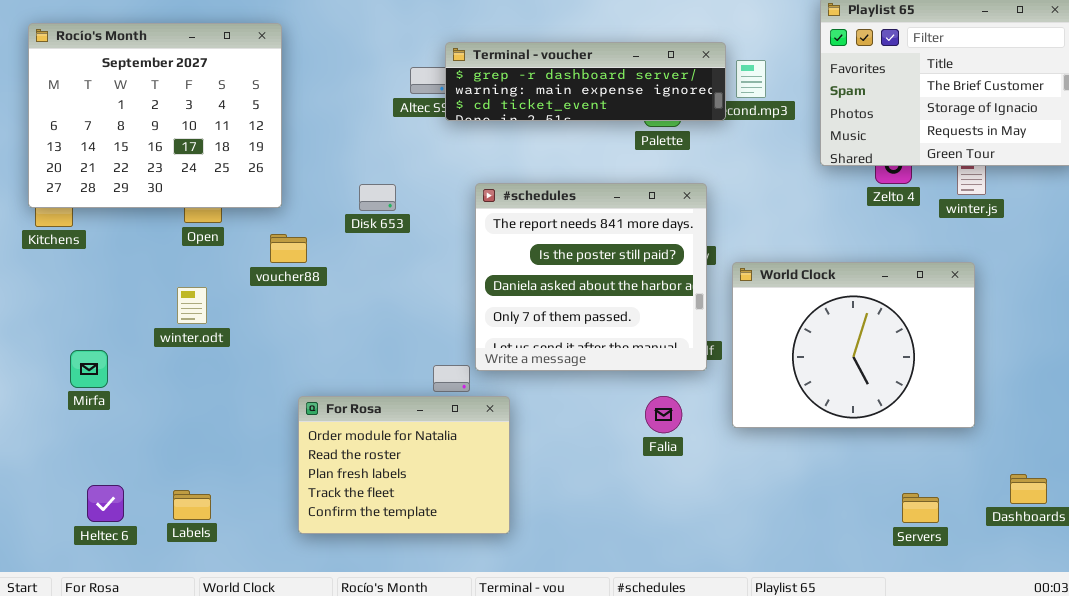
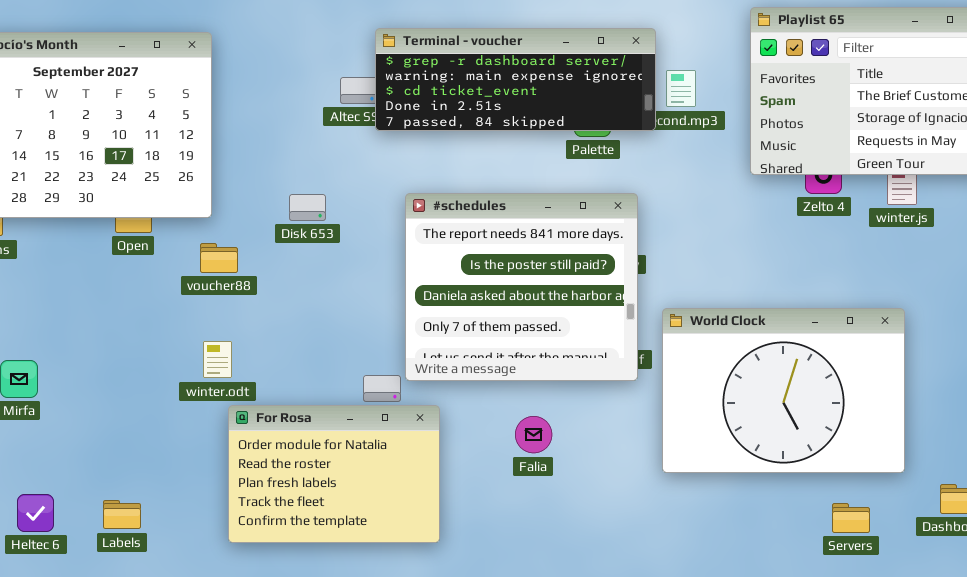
Terminal - voucher: [445,42,726,121] -> [375,28,656,131], resized
World Clock: [732,262,975,428] -> [662,308,905,473], moved
winter.odt: [177,287,207,324] -> [203,341,232,378], moved
Falia: [645,396,682,433] -> [515,416,552,453], moved

